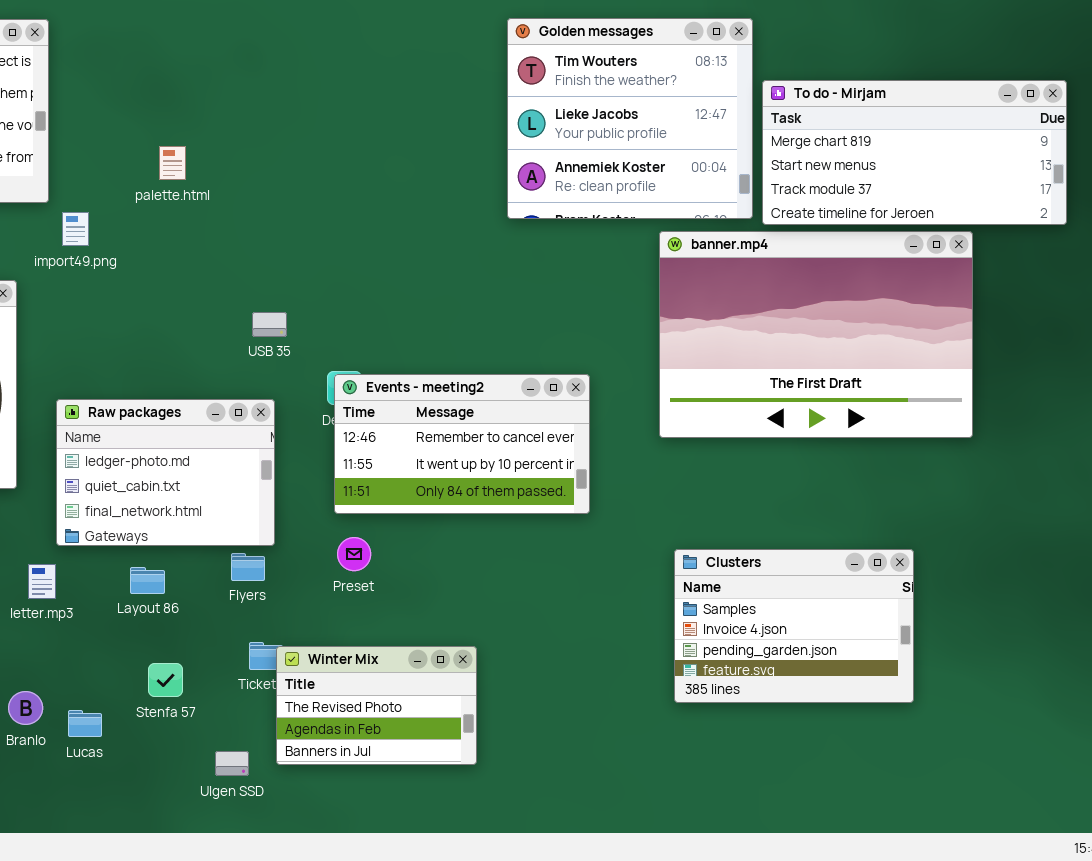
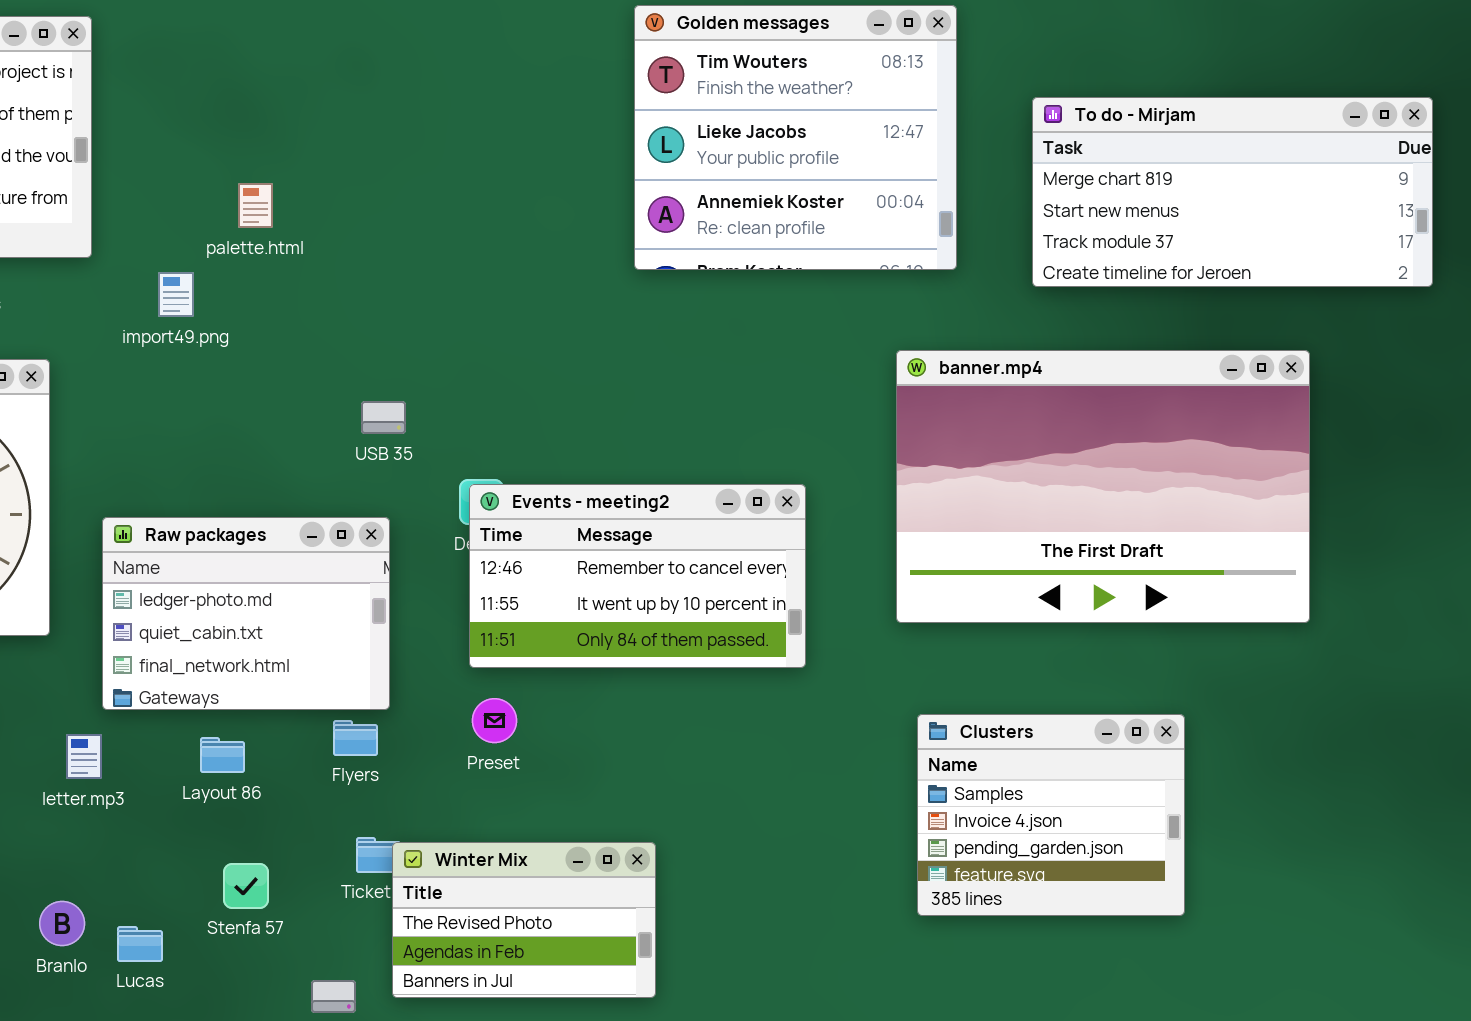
Golden messages: [507,18,753,219] -> [634,5,957,270], moved
import49.png: [62,212,89,246] -> [158,272,194,317], moved
banner.mp4: [659,231,973,438] -> [896,350,1310,623], moved
Clusters: [674,549,914,703] -> [917,714,1185,916], resized

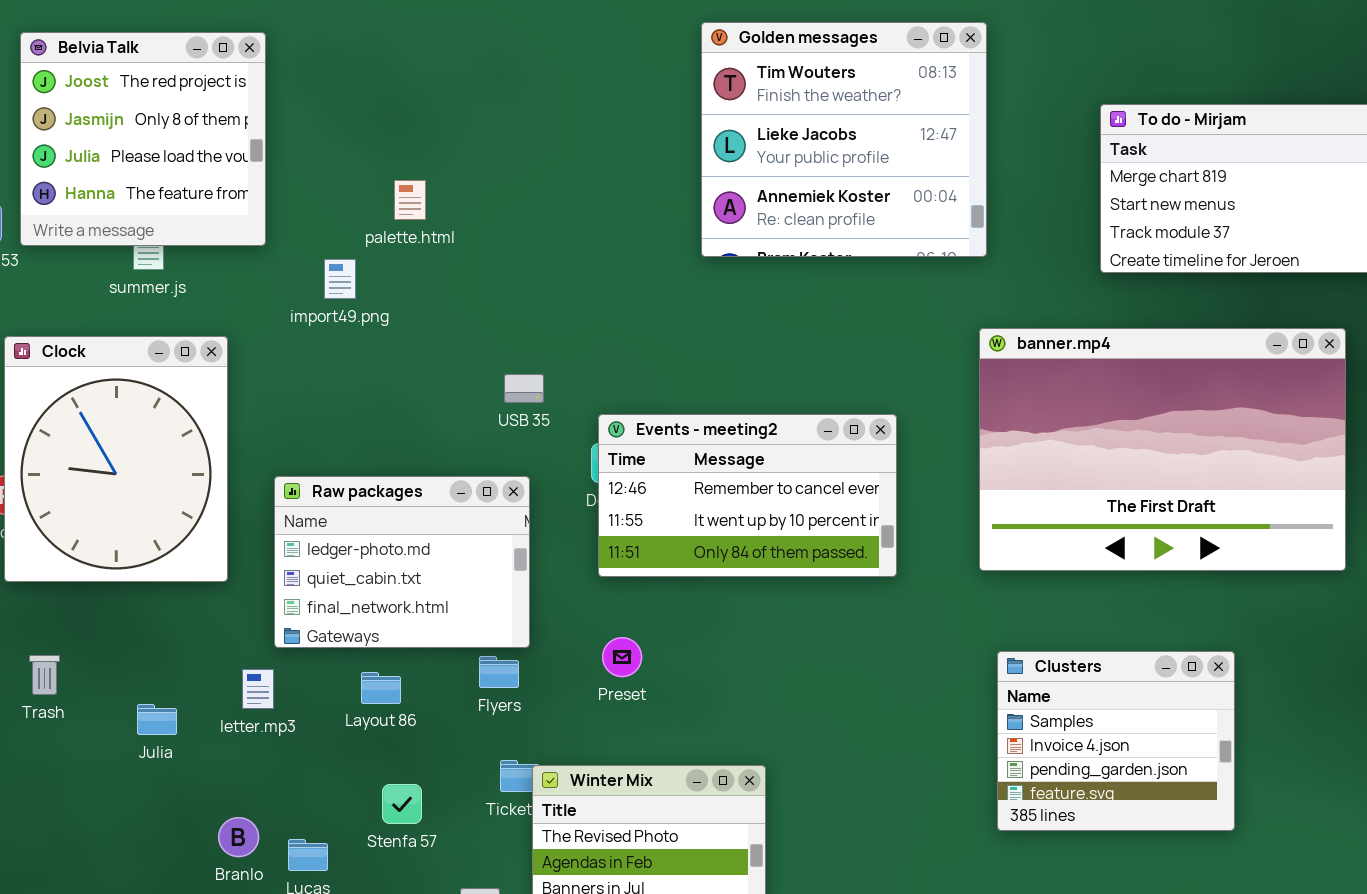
Golden messages: [634,5,957,270] -> [701,22,987,257], moved
Events - meeting2: [469,484,806,668] -> [598,414,897,577], moved

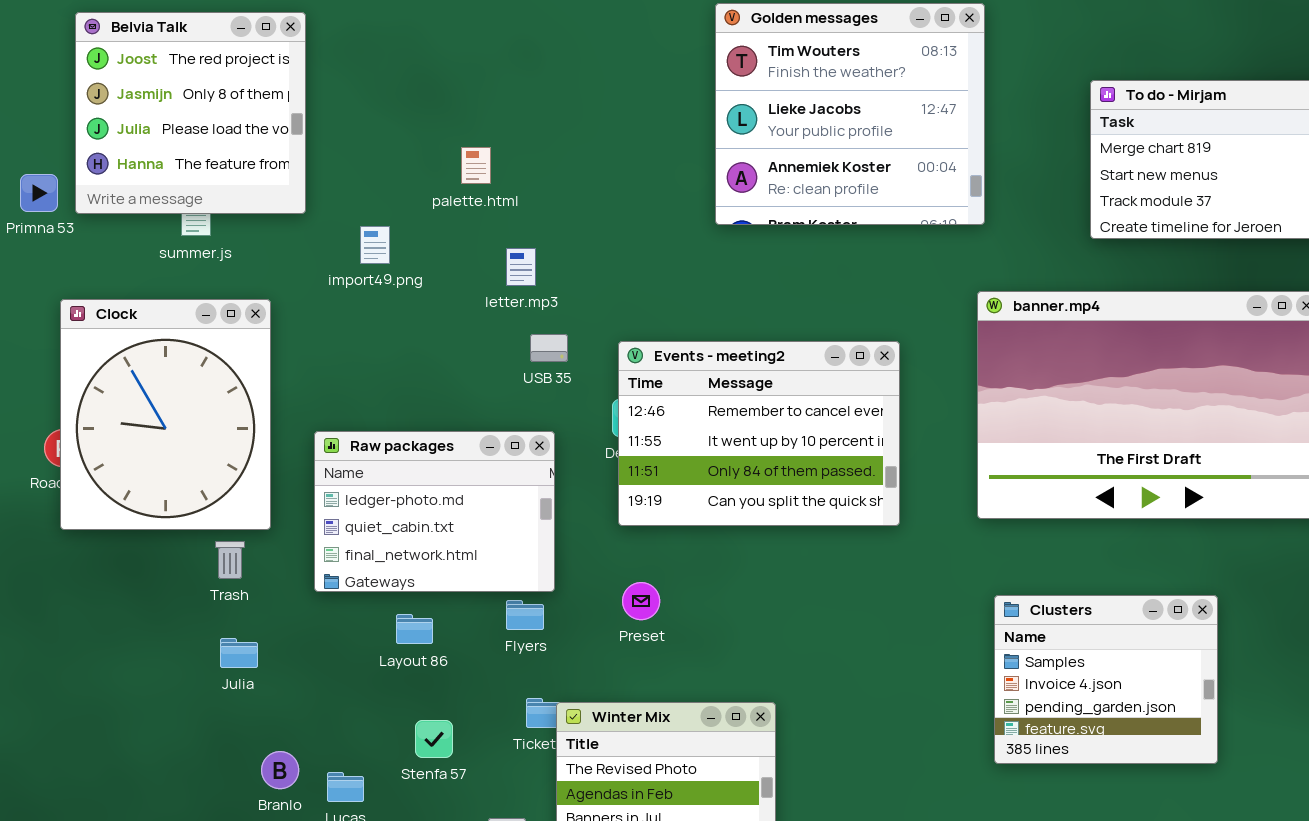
palette.html: [394,180,426,220] -> [461,147,491,184], moved
Events - meeting2: [598,414,897,577] -> [618,341,900,526], resized
Trash: [29,655,60,695] -> [215,541,245,579], moved
letter.mp3: [242,669,274,709] -> [506,248,536,286], moved
Julia: [137,704,177,735] -> [220,638,258,668], moved

